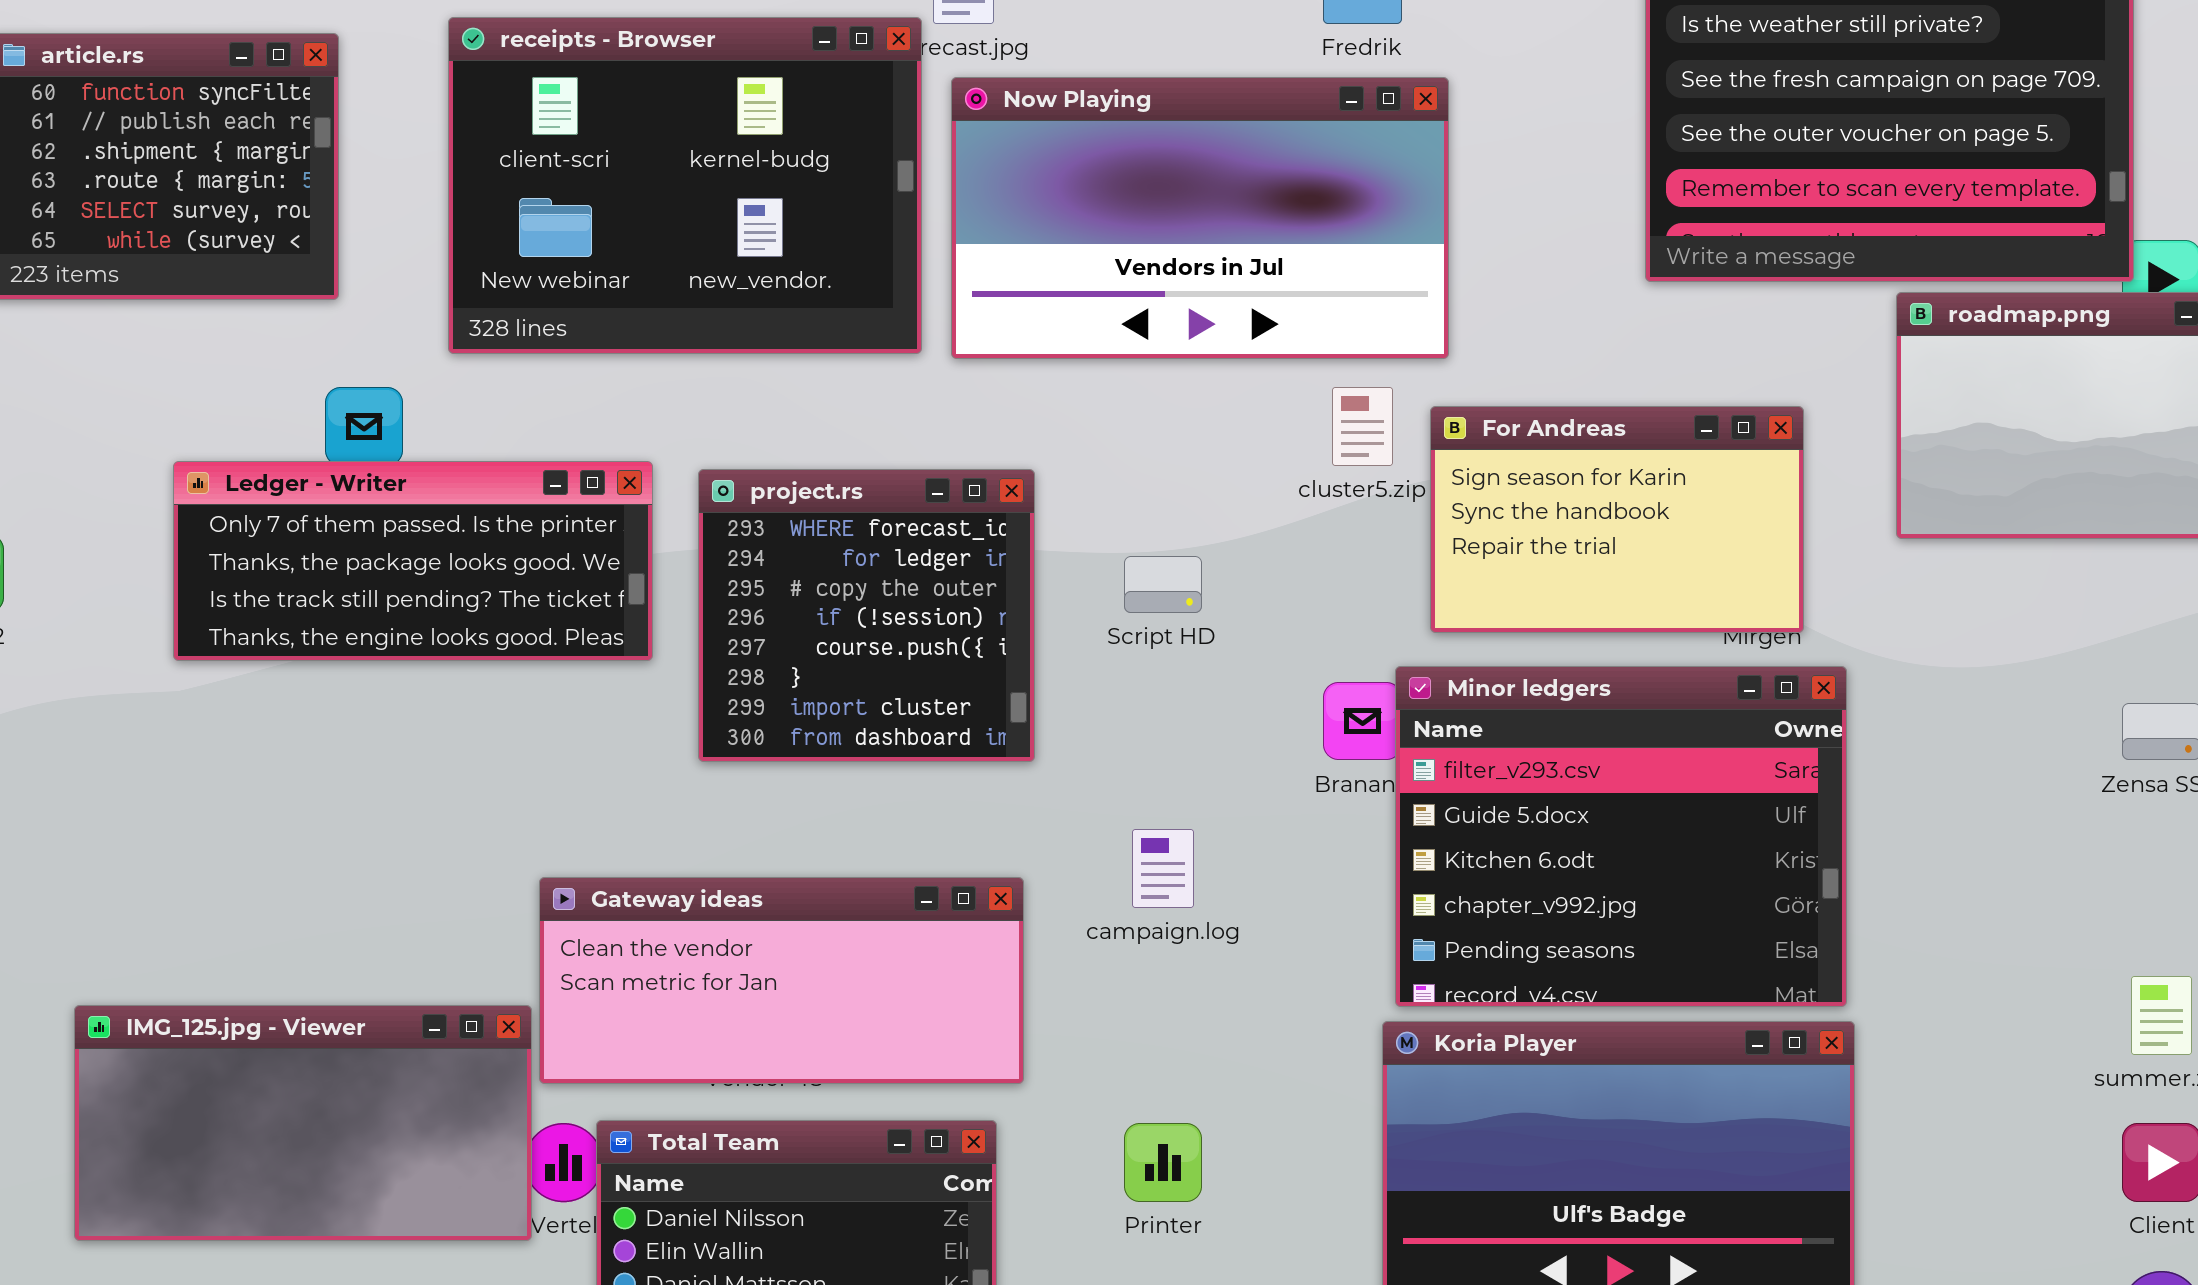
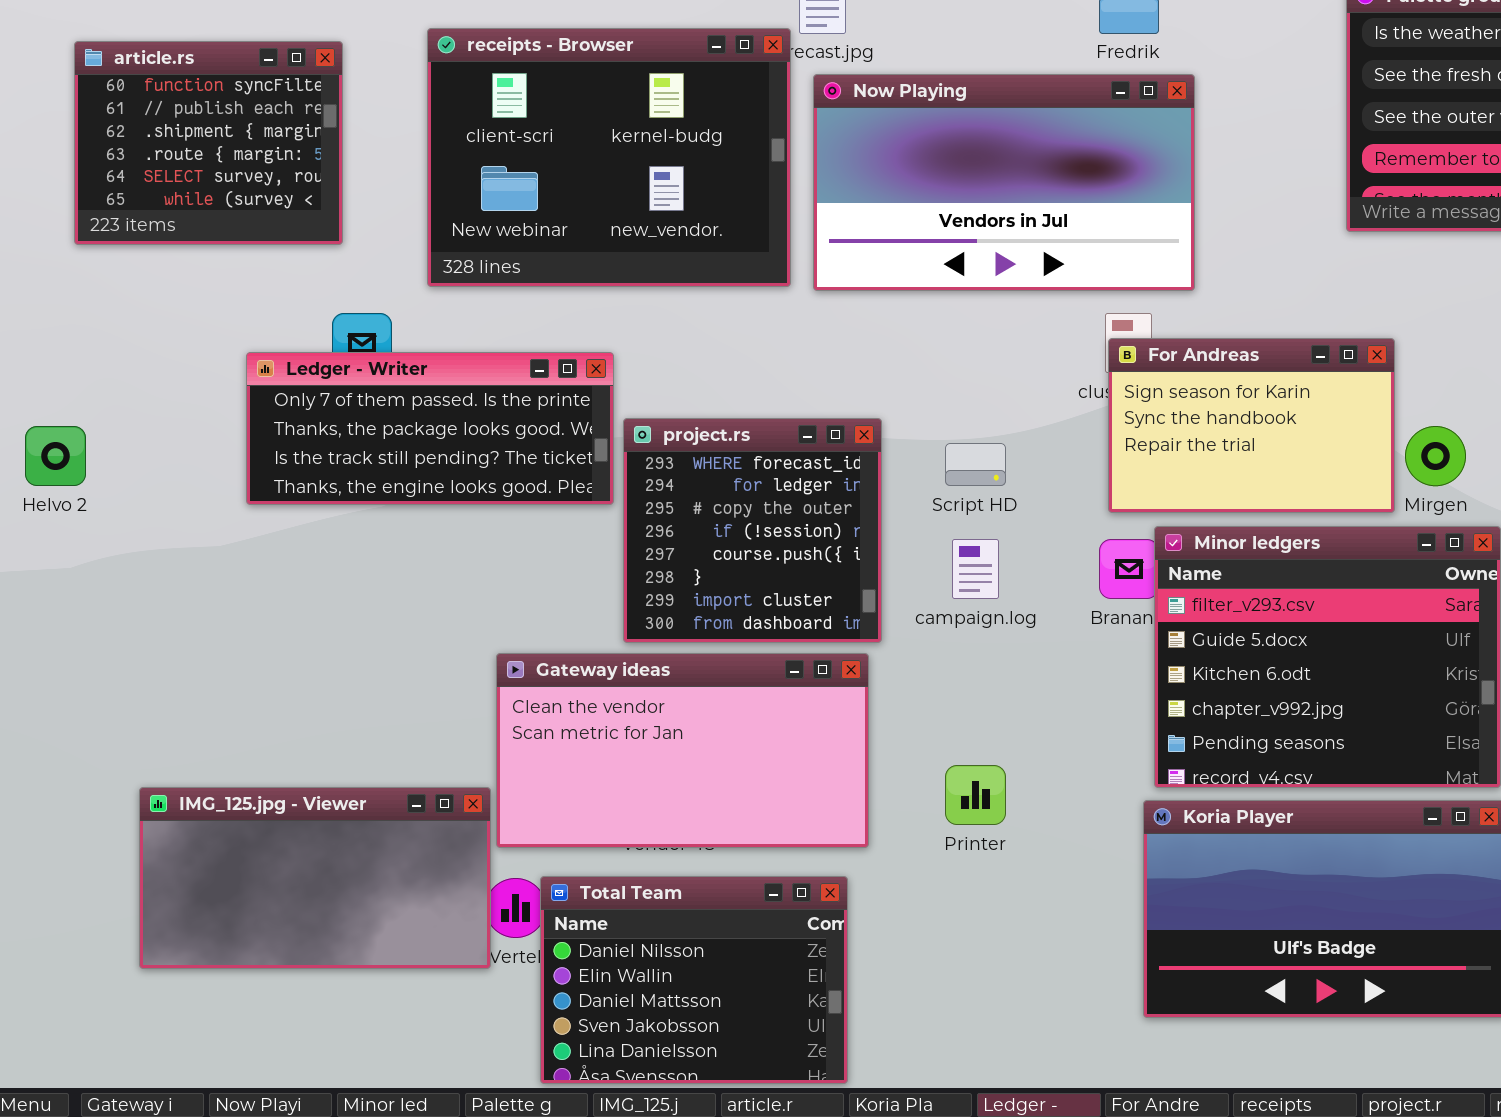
For Andreas: [1430,406,1804,633] -> [1108,338,1395,513], moved
Ledger - Writer: [173,461,653,661] -> [246,352,614,505], moved
project.rs: [698,469,1035,762] -> [623,418,882,643], moved
campaign.log: [1132,829,1194,908] -> [952,539,999,599], moved
Gateway ideas: [539,877,1024,1084] -> [496,653,869,848], resized
Printer: [1124,1123,1202,1202] -> [945,765,1006,825], moved

